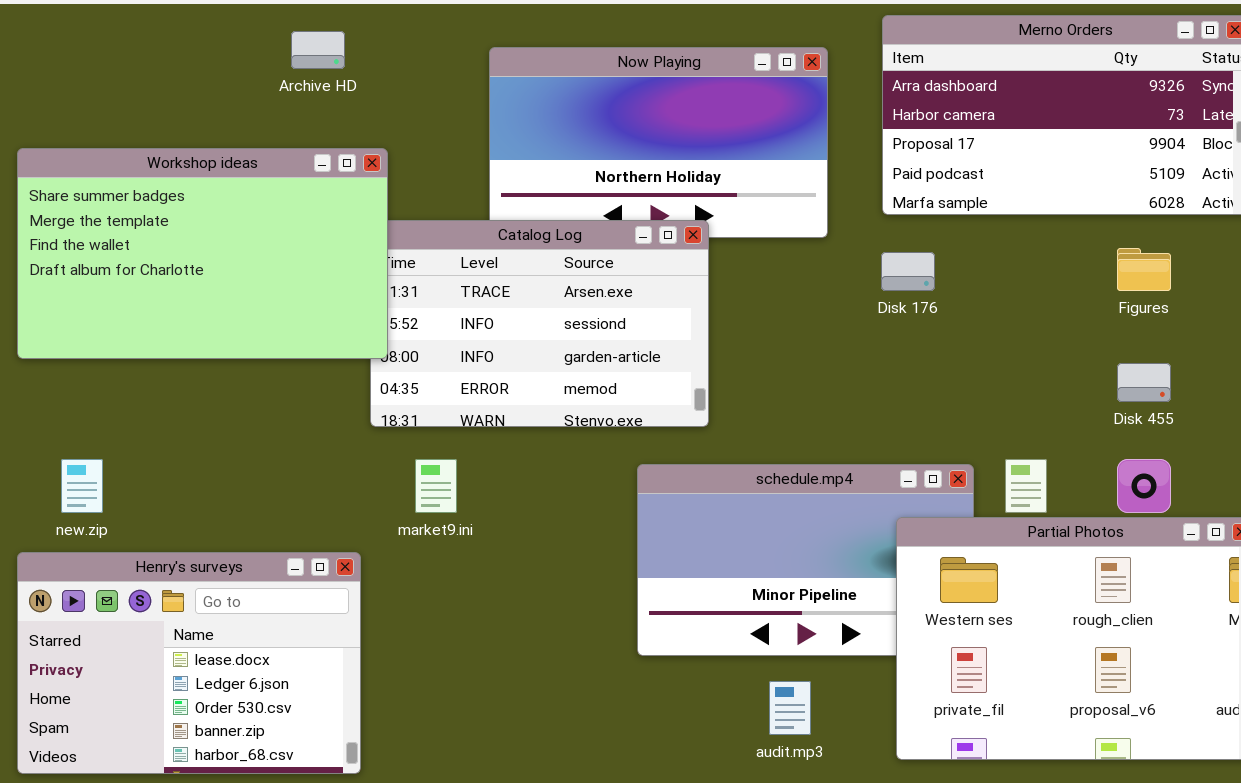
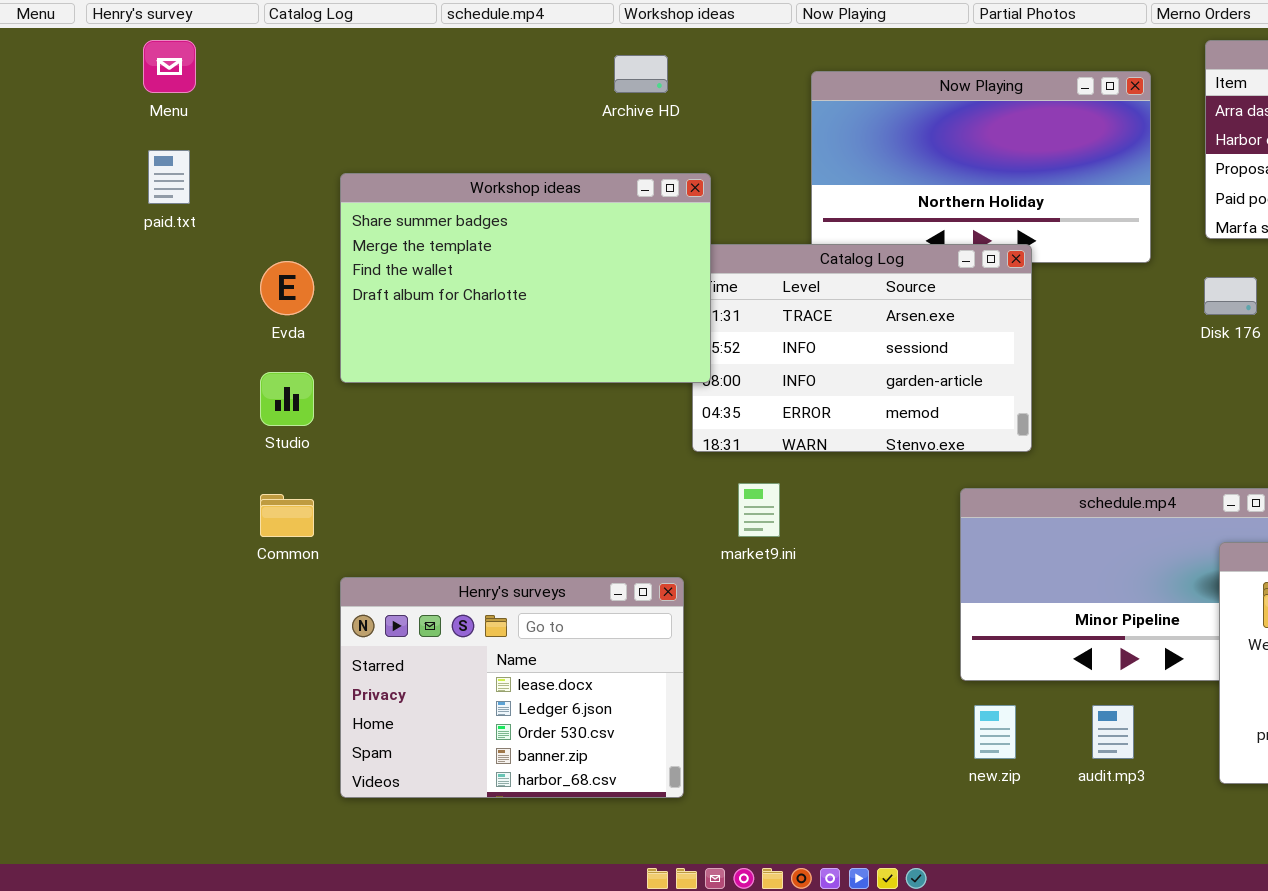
new.zip: [61,459,103,513] -> [974,705,1016,759], moved

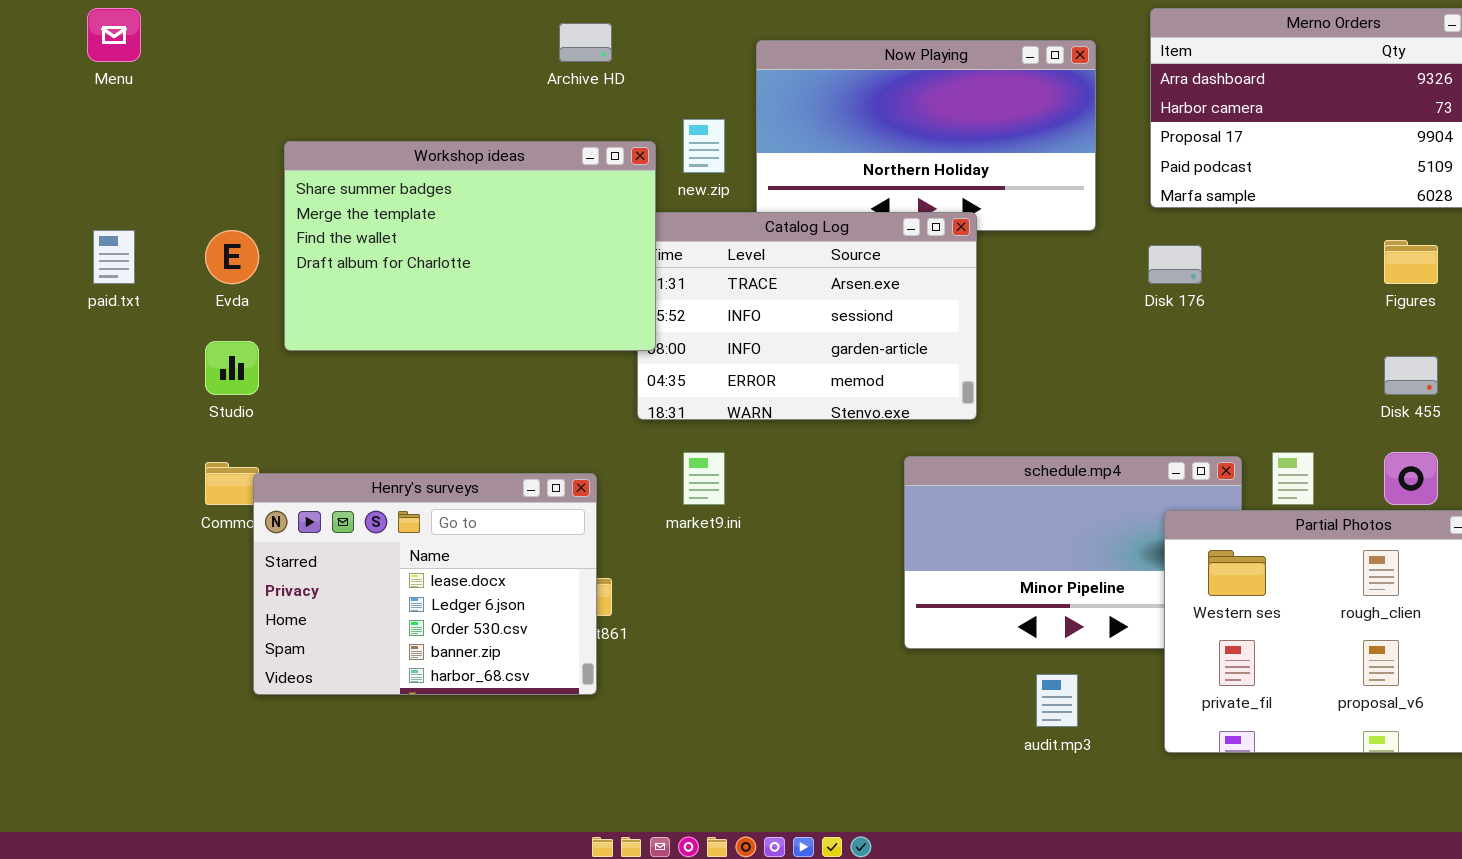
paid.txt: [148,150,190,204] -> [93,230,135,284], moved
Henry's surveys: [340,577,684,798] -> [253,473,597,695], moved
new.zip: [974,705,1016,759] -> [683,119,725,173], moved

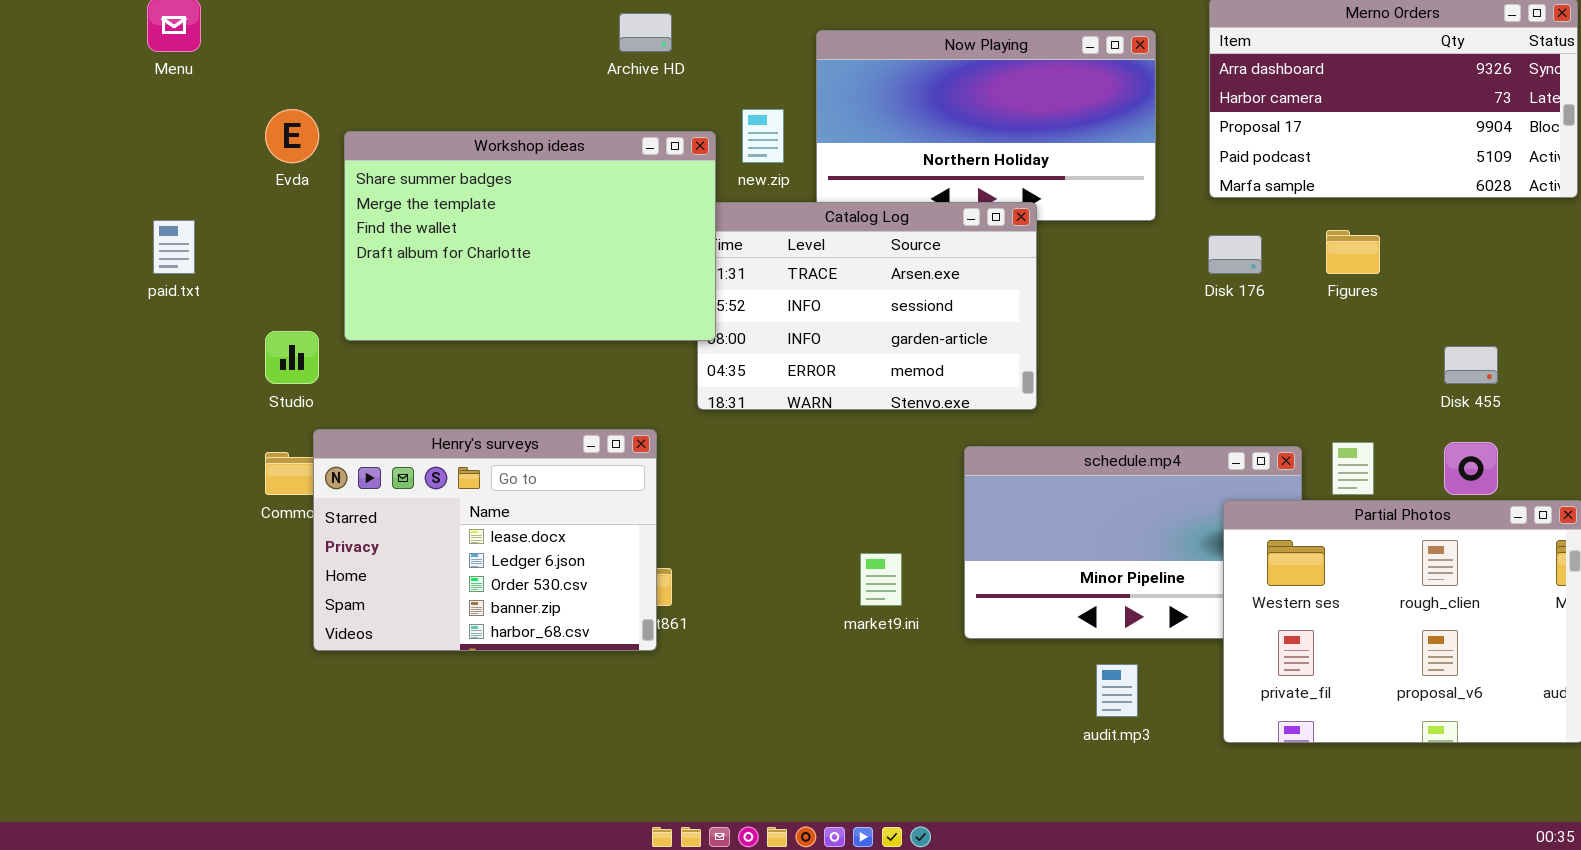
Evda: [205,230,259,284] -> [265,109,319,163], moved
Figures: [1384,240,1438,284] -> [1326,230,1380,274], moved
market9.ini: [683,452,725,505] -> [860,553,902,606], moved
Henry's surveys: [253,473,597,695] -> [313,429,657,651], moved

